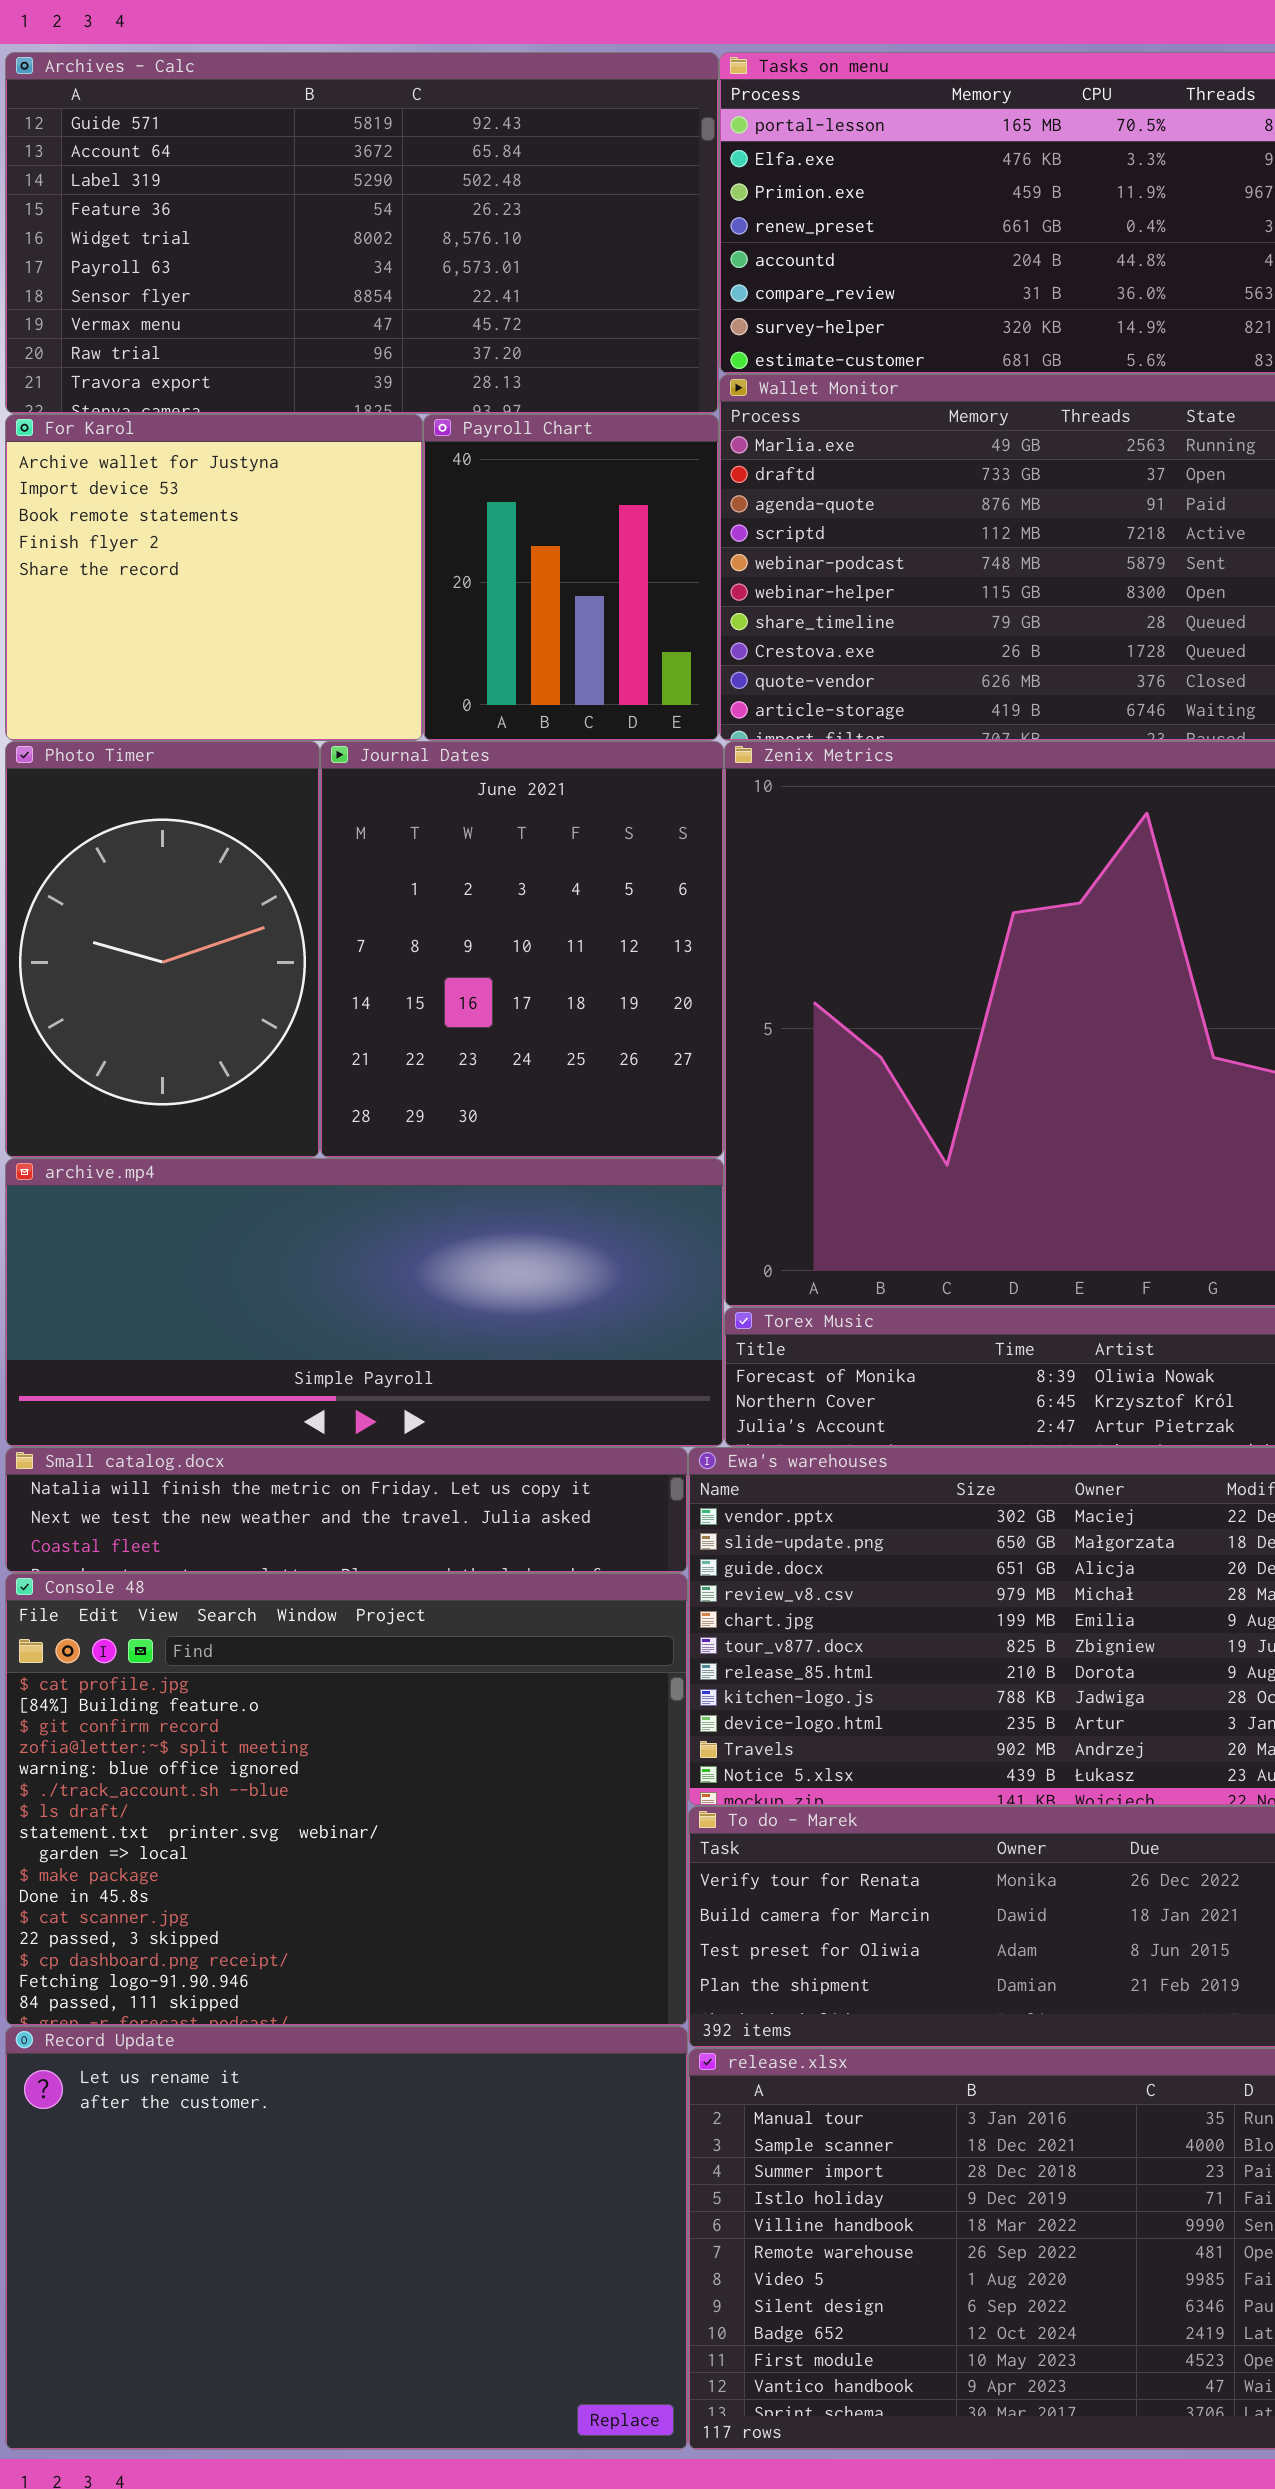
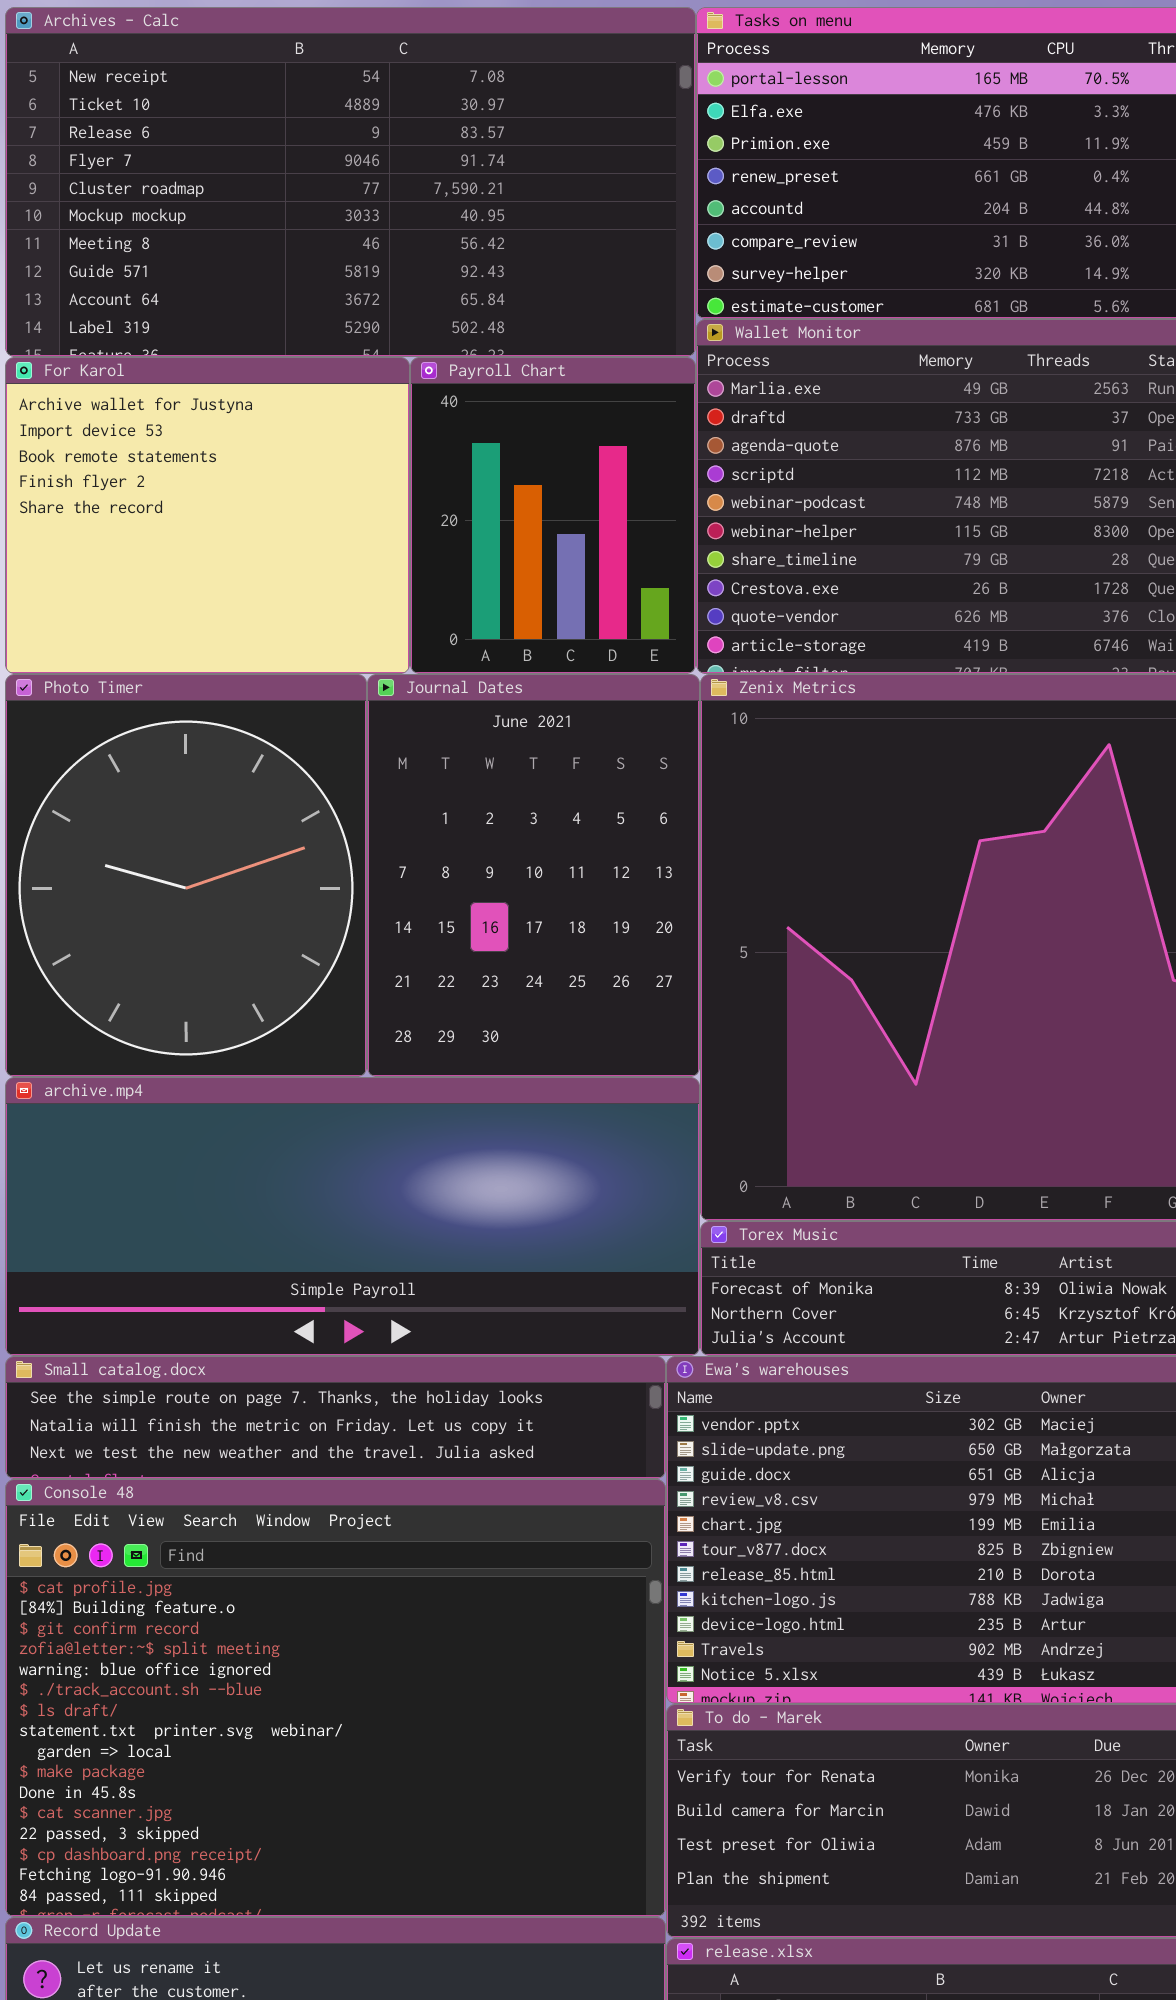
Archives - Calc: [5,52,719,414] -> [5,7,696,357], scrolled up 7 rows
Photo Timer: [5,741,320,1158] -> [5,674,367,1077], resized
Journal Dates: [320,741,724,1158] -> [367,674,700,1077], resized
Small catalog.docx: [5,1447,688,1573] -> [5,1356,666,1479], scrolled up 1 row

